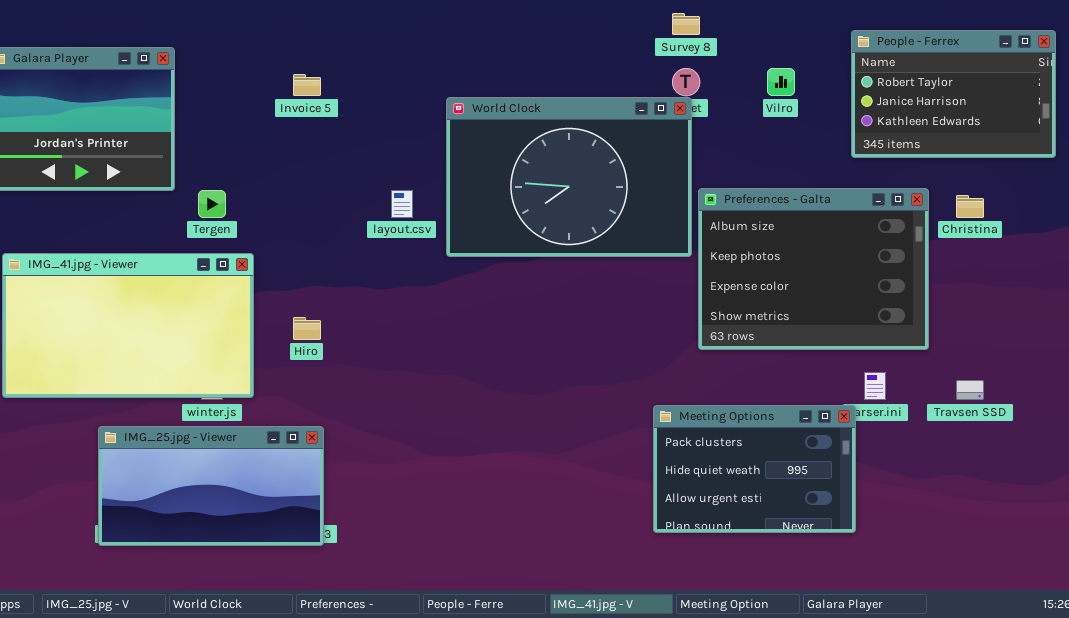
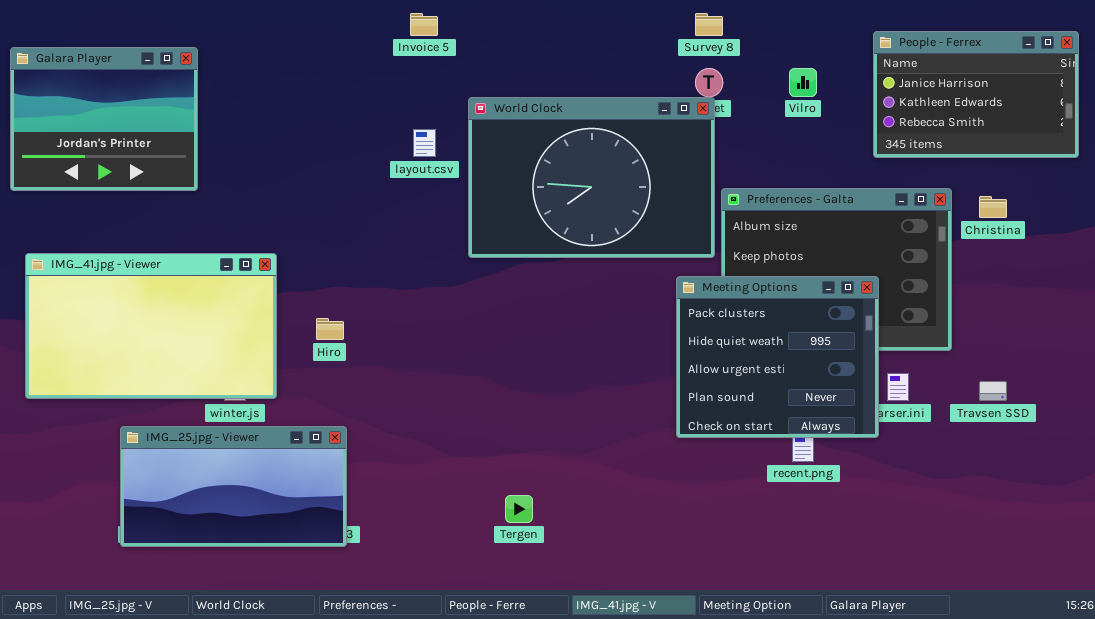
People - Ferrex: [851,30,1056,158] -> [873,31,1079,158], scrolled down 1 row
Invoice 5: [293,74,321,96] -> [410,13,438,36], moved
Tergen: [198,190,226,218] -> [505,495,533,523], moved
layout.csv: [391,190,413,218] -> [413,129,436,157], moved
Meeting Options: [653,405,856,533] -> [676,276,879,438], moved, resized

